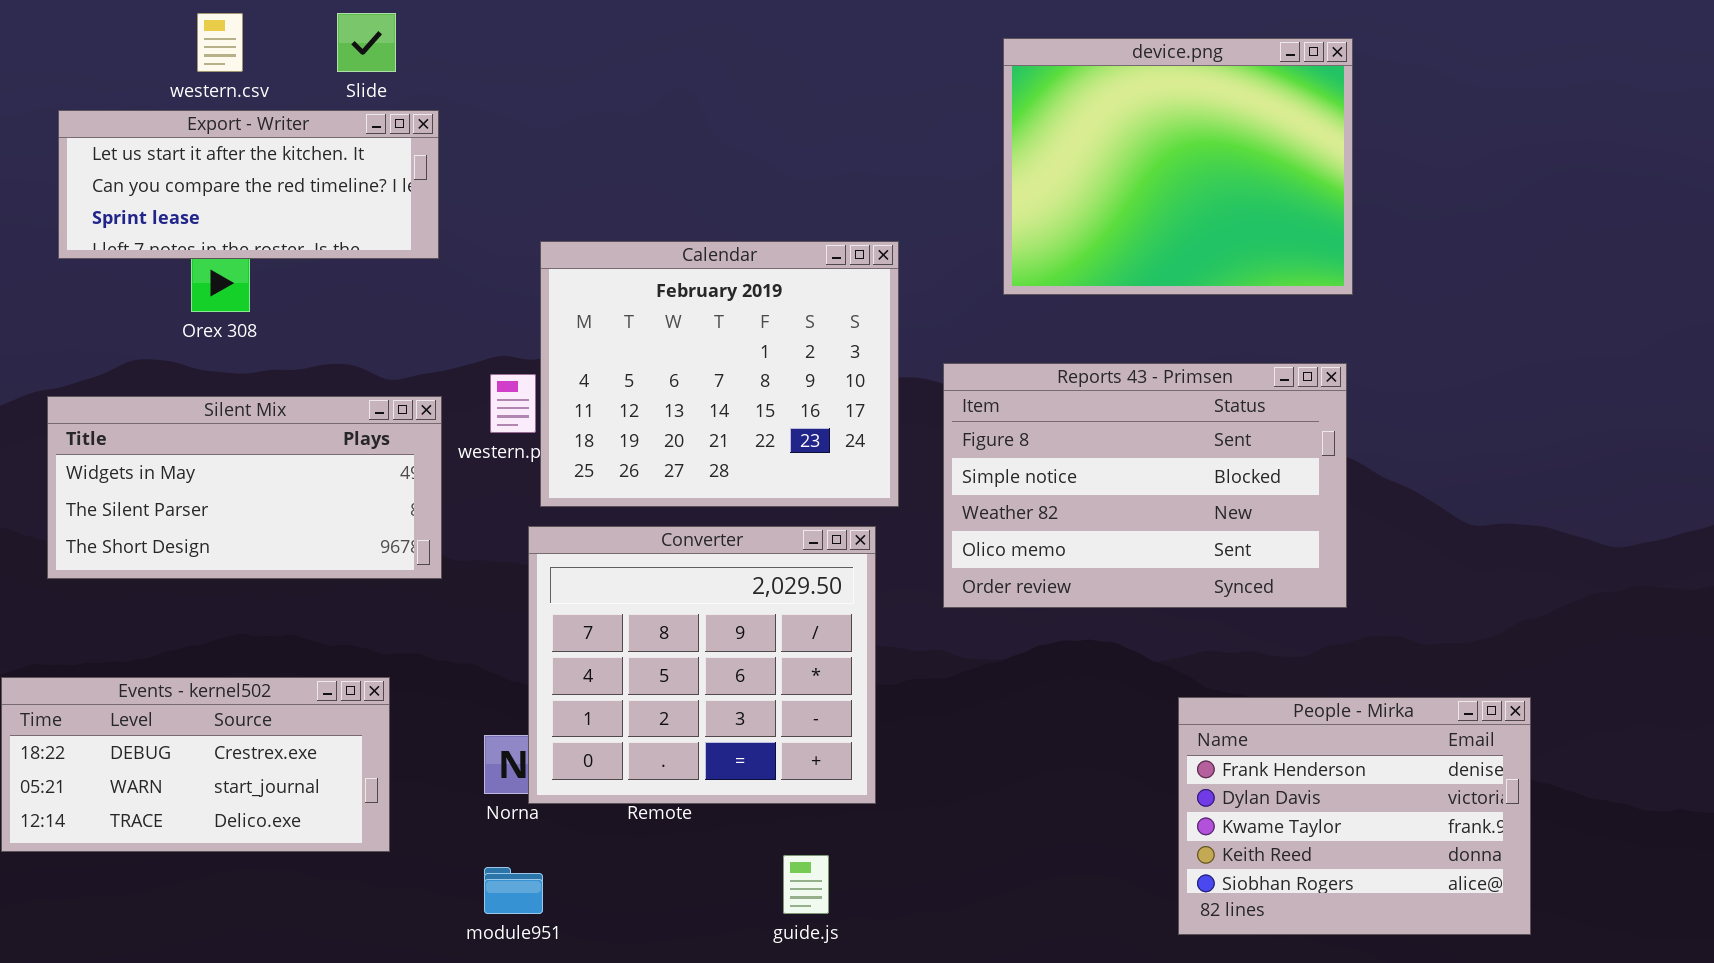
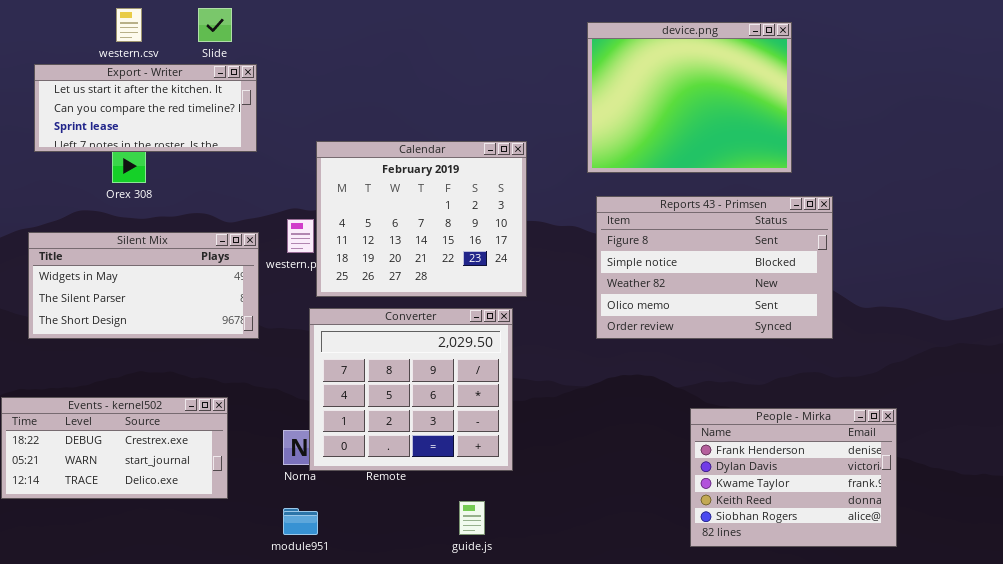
Reports 43 - Primsen: [943,363,1347,608] -> [596,196,833,339], moved

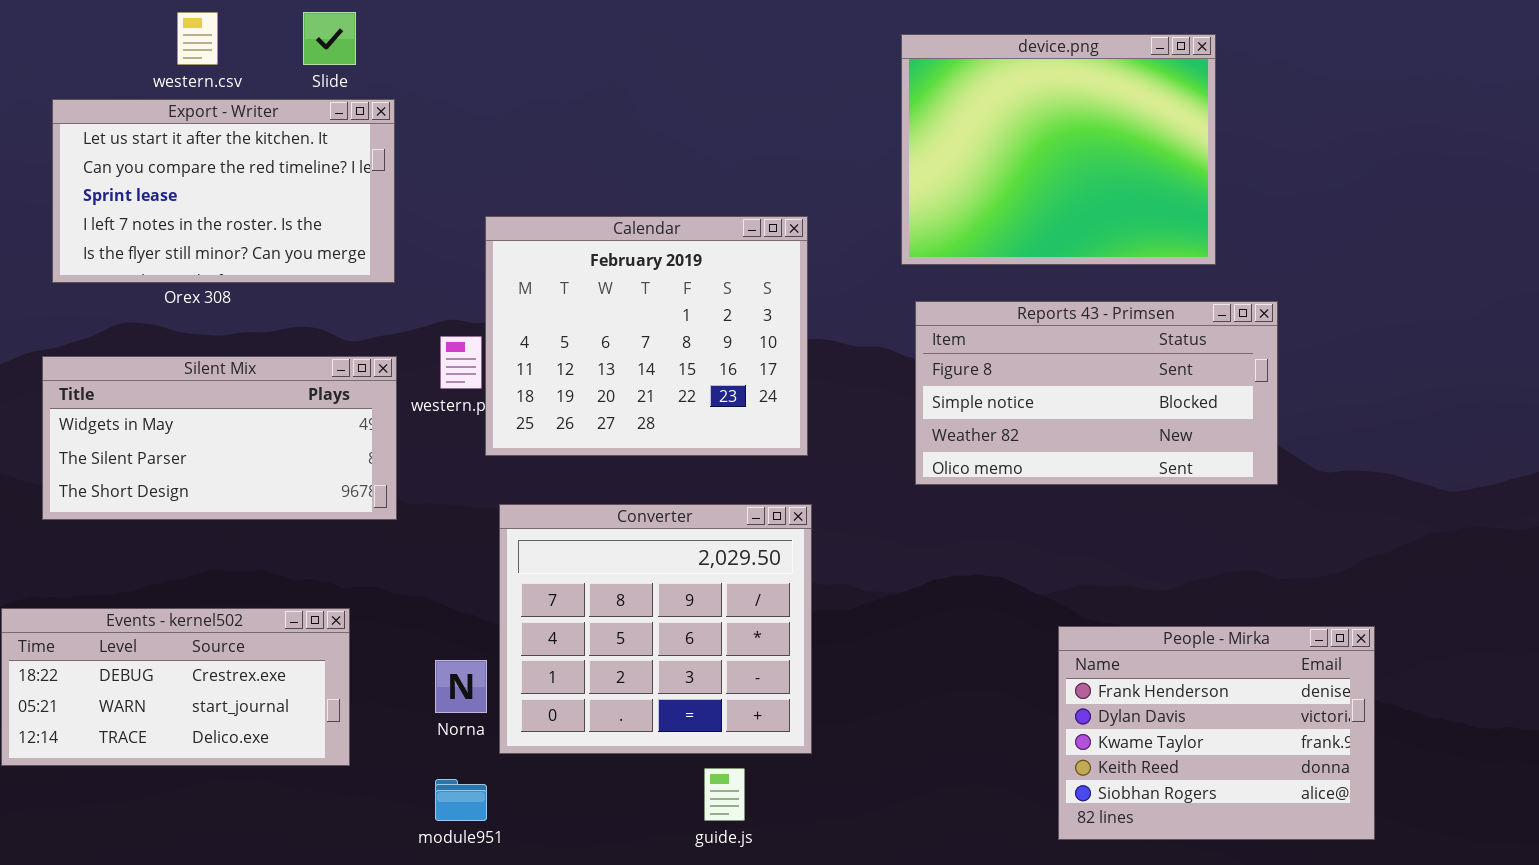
Export - Writer: [34,64,257,152] -> [52,99,395,283], resized
Reports 43 - Primsen: [596,196,833,339] -> [915,301,1278,485], resized
Converter: [309,308,513,471] -> [499,504,812,754], moved

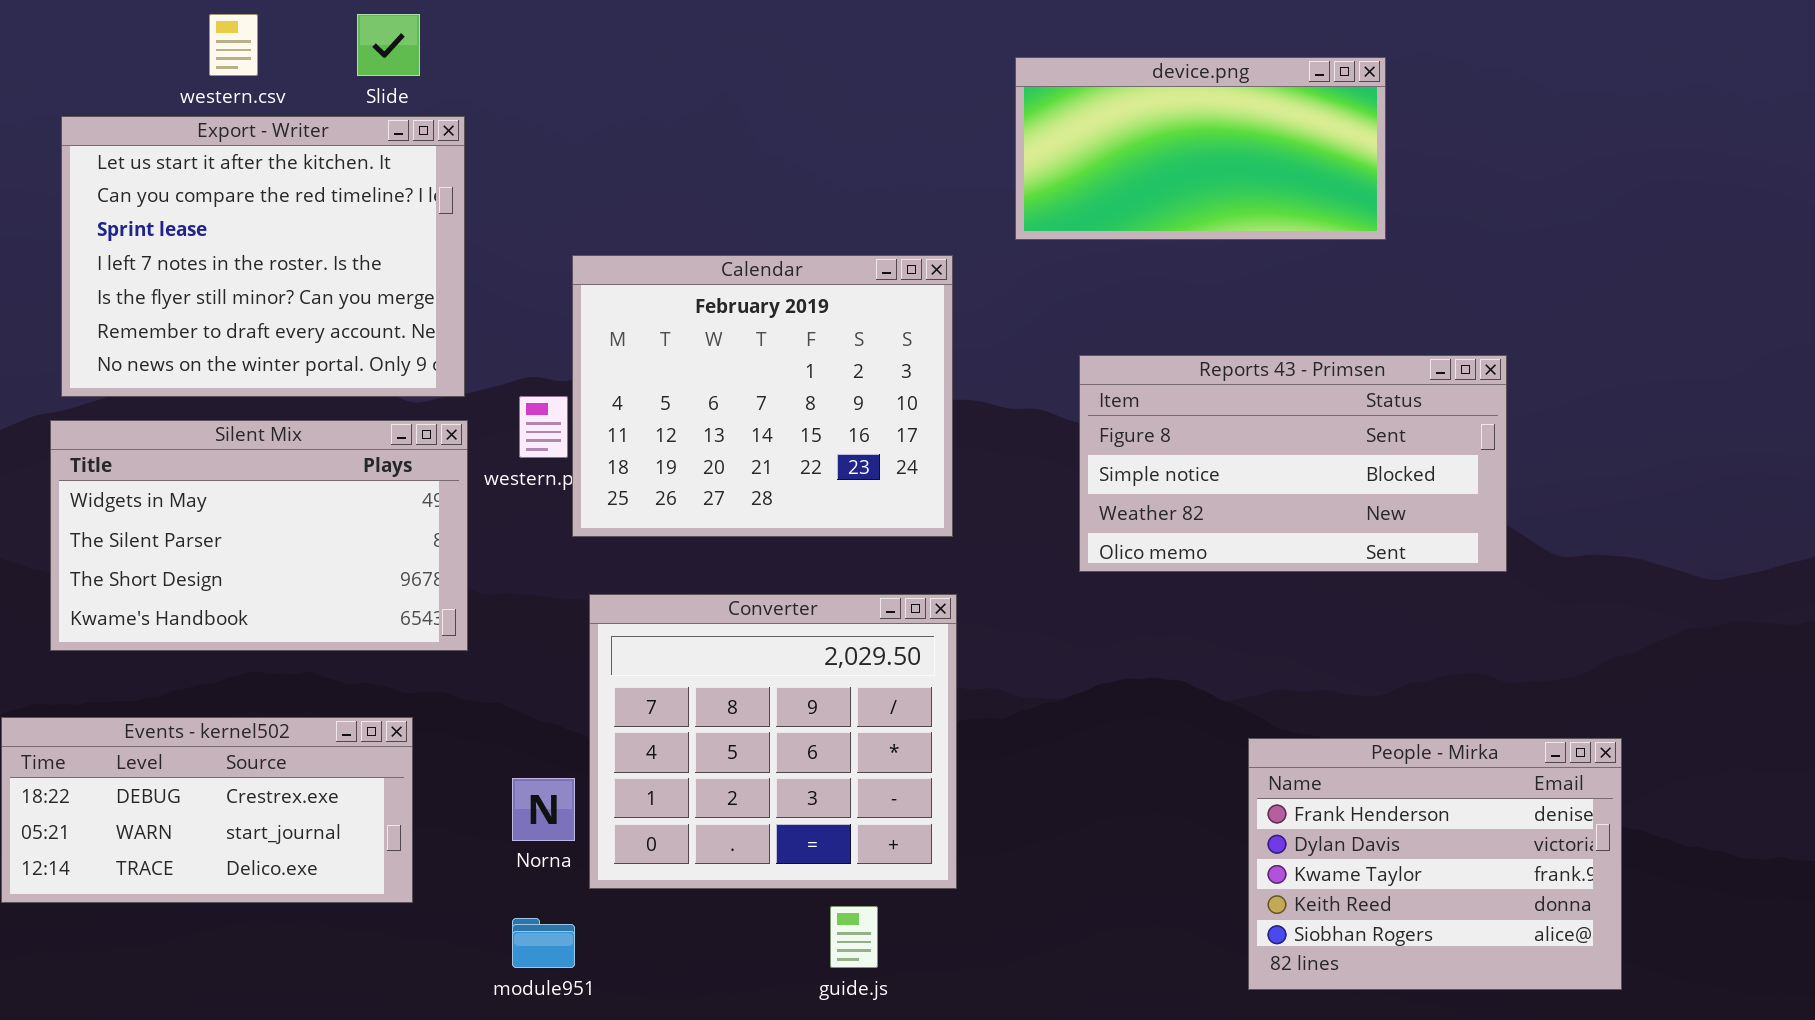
device.png: [901,34,1216,265] -> [1015,57,1386,240], moved, resized
Export - Writer: [52,99,395,283] -> [61,116,465,397], resized
Silent Mix: [42,356,397,520] -> [50,420,468,651], resized

